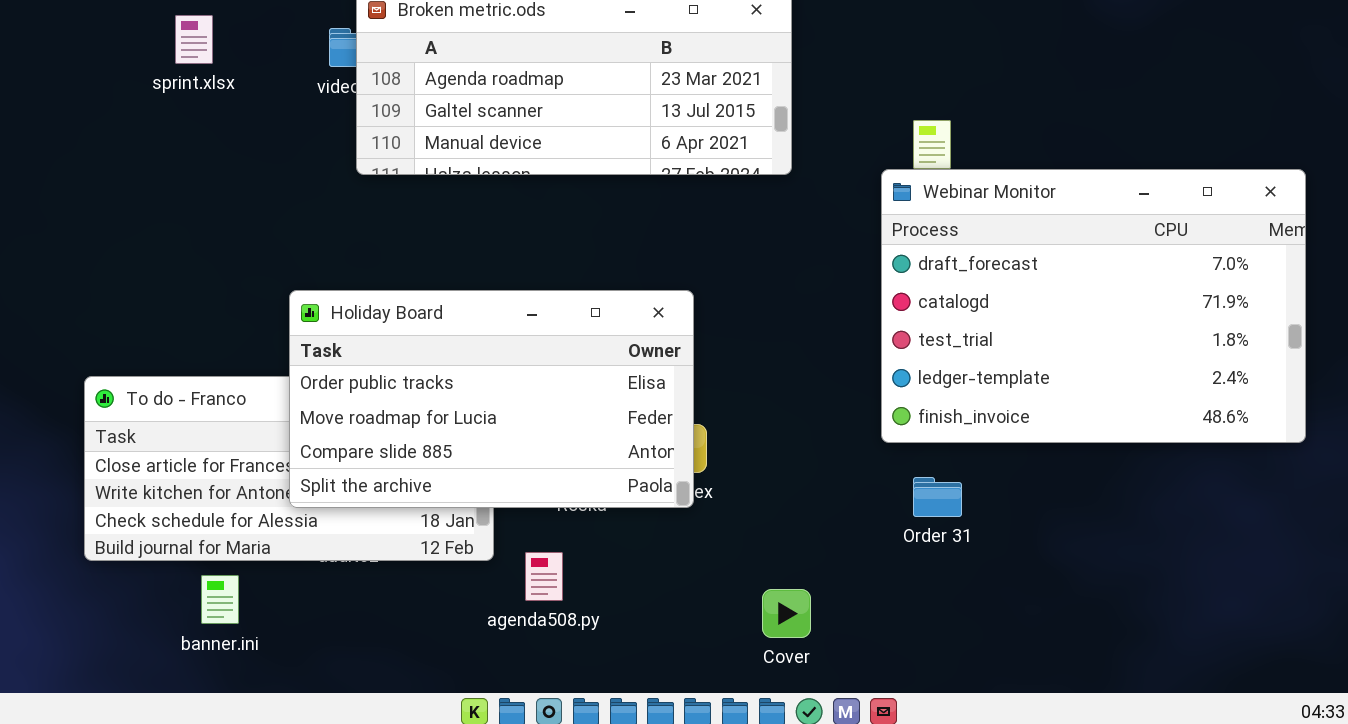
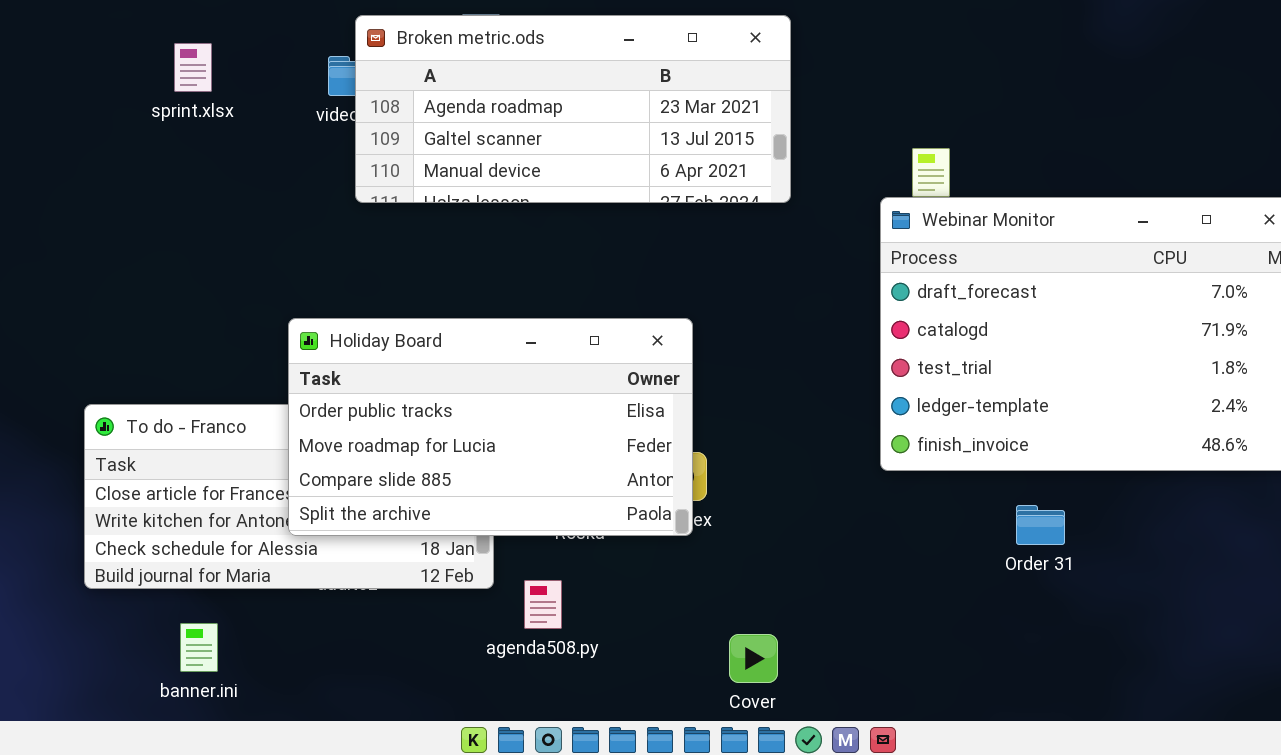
Order 31: [913,477,962,517] -> [1016,505,1065,545], moved
banner.ini: [201,575,239,624] -> [180,623,218,672], moved
Cover: [762,589,811,638] -> [729,634,778,683], moved

